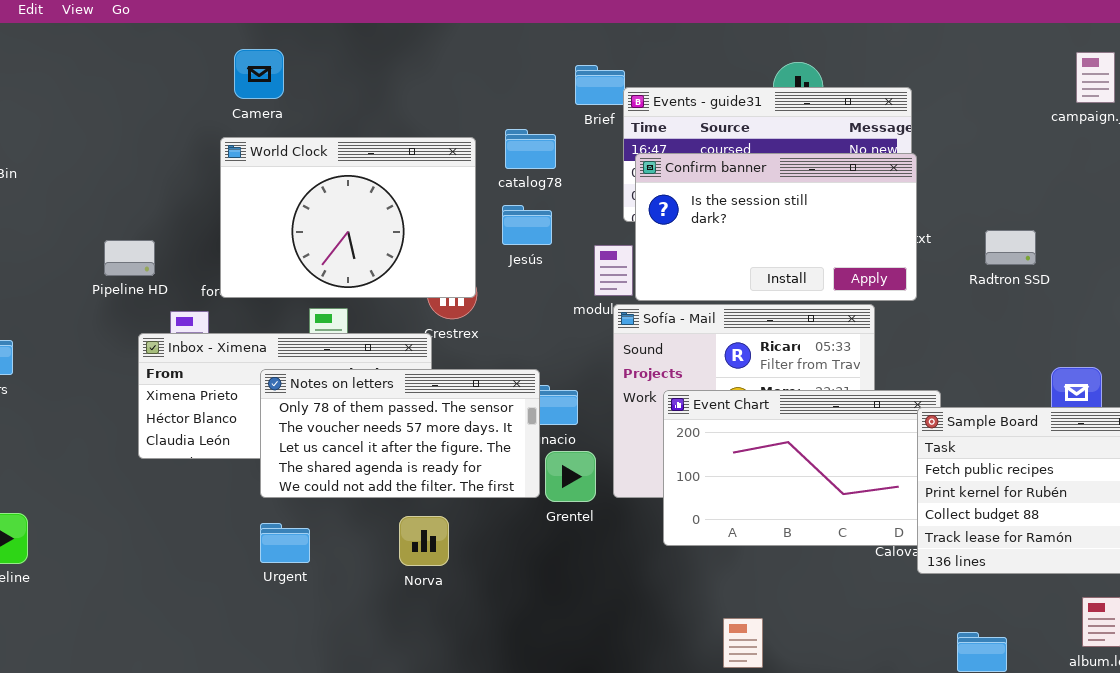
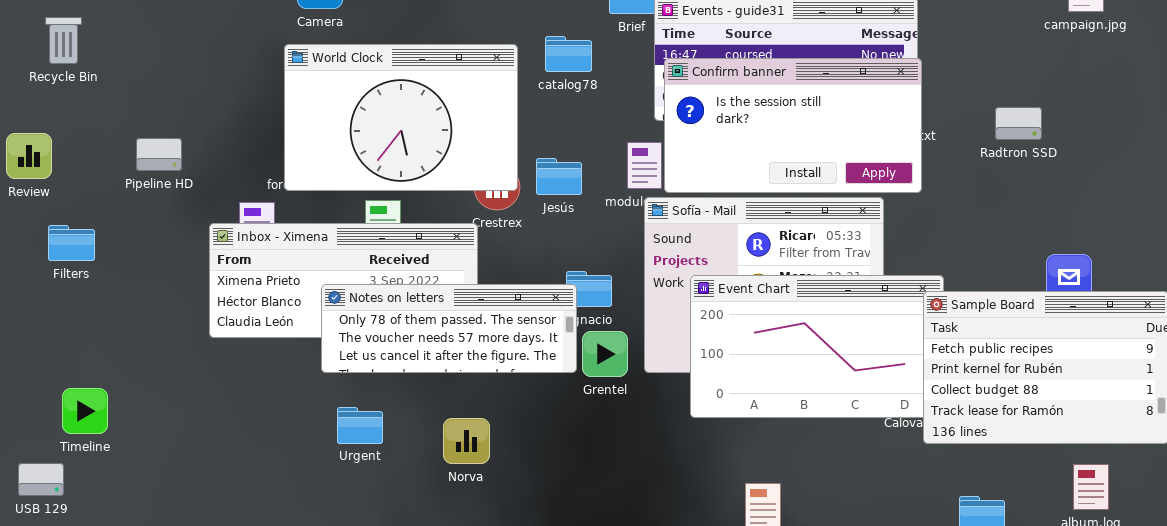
Jesús: [502,205,552,245] -> [536,158,582,195], moved
Radtron SSD: [985,230,1036,265] -> [995,107,1042,140], moved
Pipeline HD: [104,240,155,276] -> [136,138,182,171], moved
Notes on letters: [260,369,540,498] -> [321,284,577,373], resized
Norva: [399,516,449,566] -> [443,418,490,464], moved
Urgent: [260,523,310,563] -> [337,407,383,444], moved

